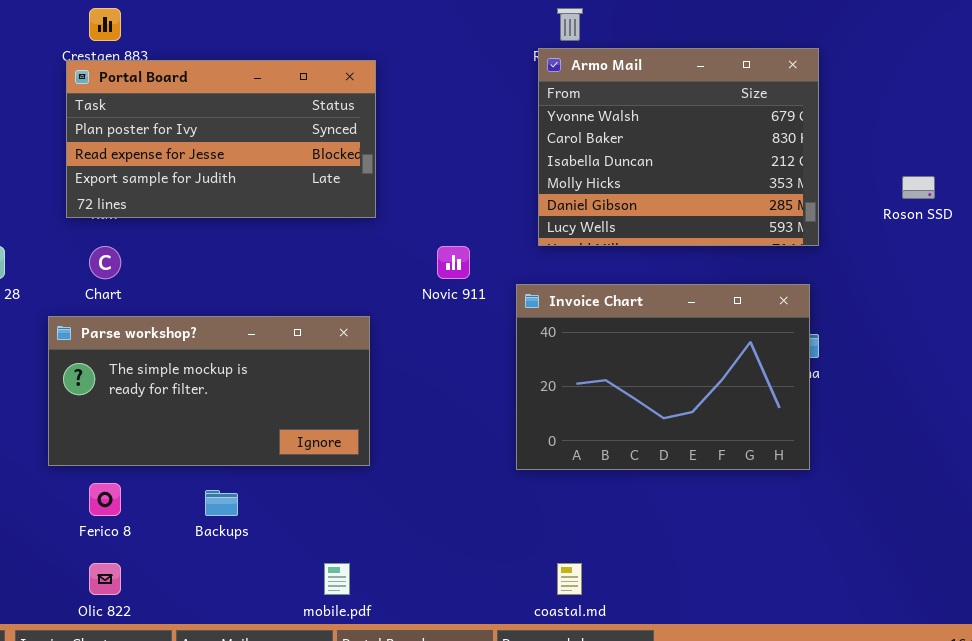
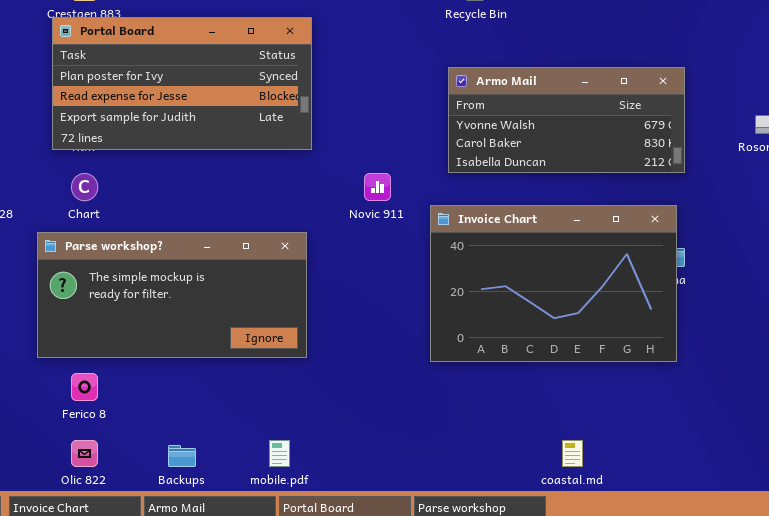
Armo Mail: [538,48,819,246] -> [448,67,685,173], resized
Backups: [205,490,238,516] -> [168,445,196,467], moved
coastal.md: [557,563,582,595] -> [562,440,583,467], moved

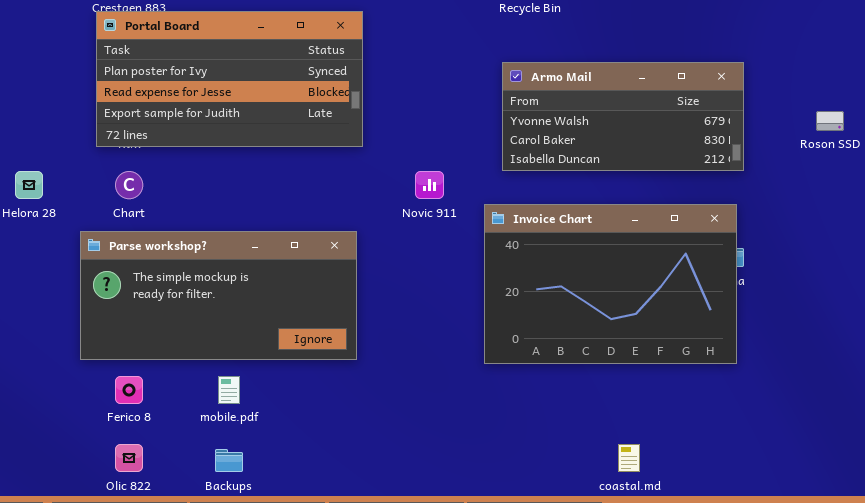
mobile.pdf: [269,440,290,467] -> [218,376,240,404], moved

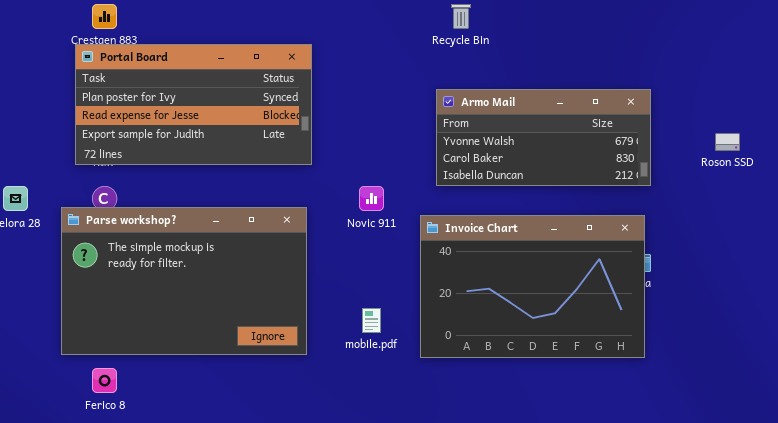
Parse workshop?: [80,231,357,360] -> [61,207,307,355], resized
mobile.pdf: [218,376,240,404] -> [362,308,381,333], moved

